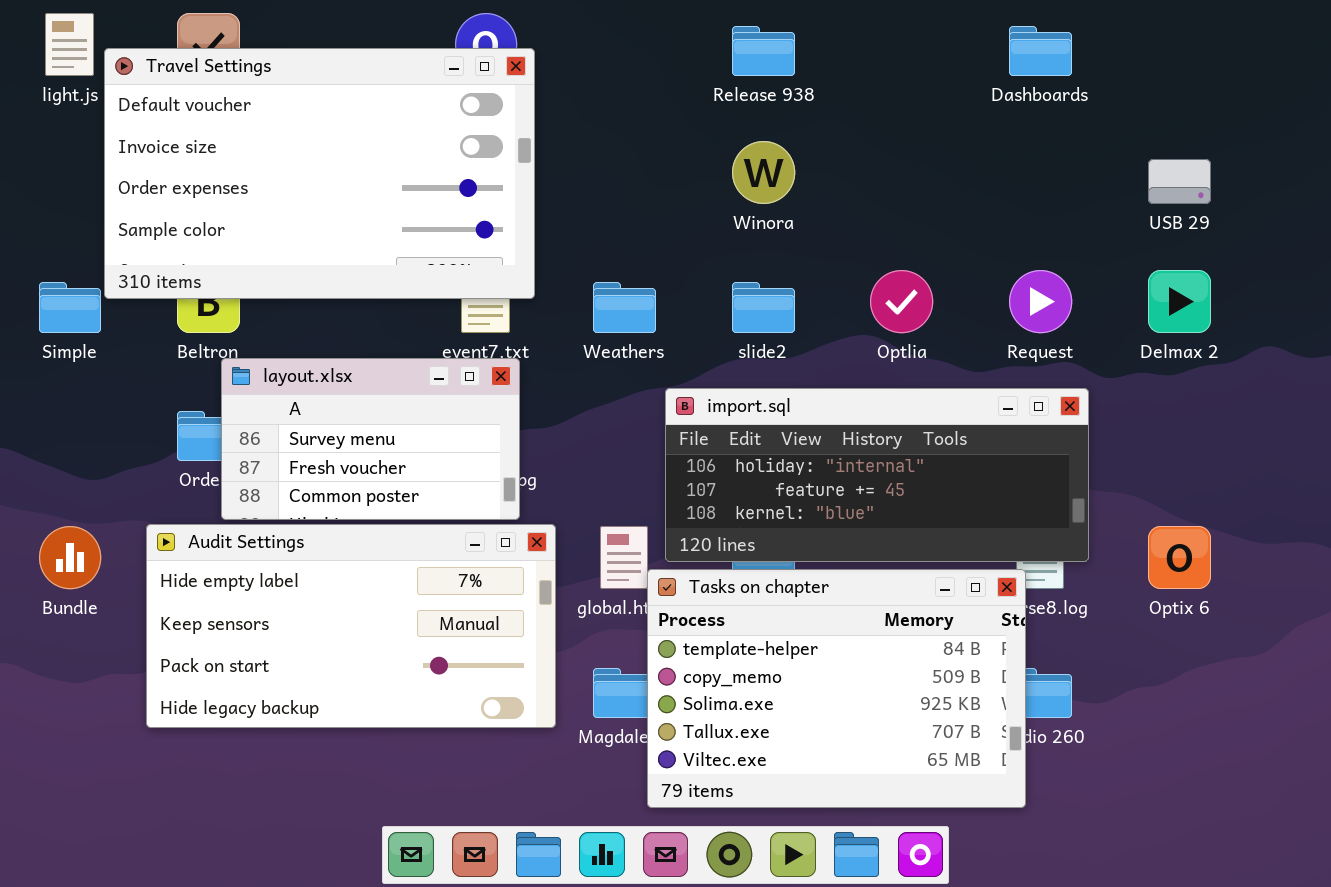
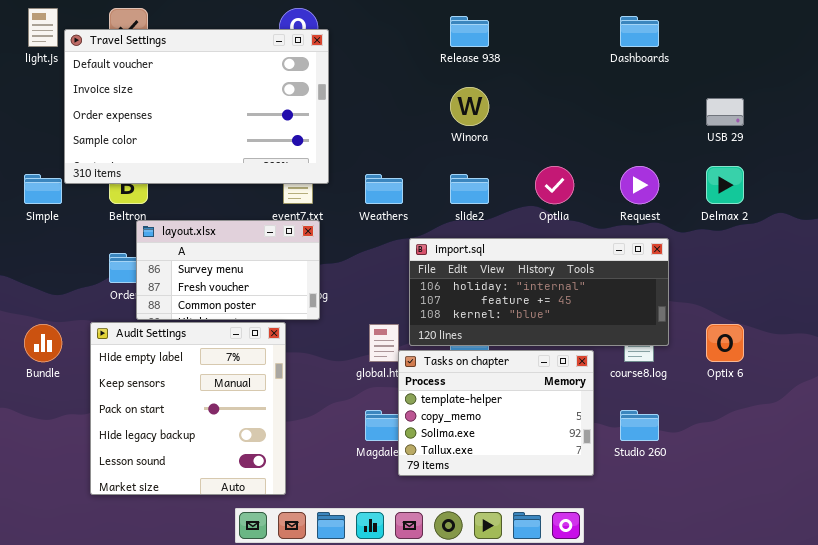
Audit Settings: [146,524,556,728] -> [90,322,286,495], resized
Tasks on chapter: [647,569,1026,808] -> [398,350,594,476], resized

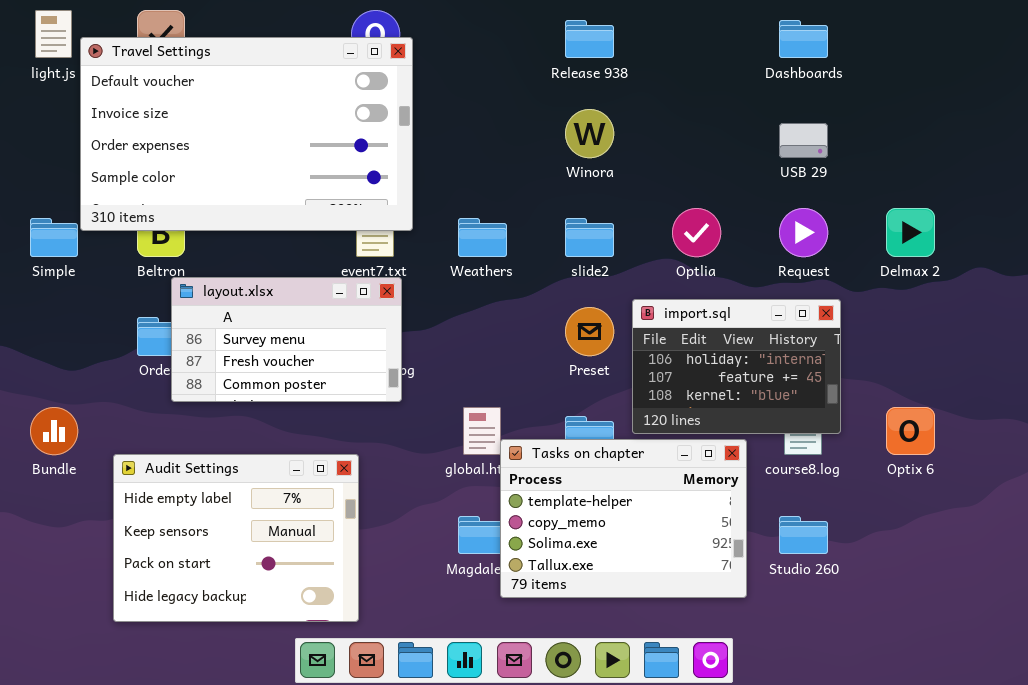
USB 29: [706,98,744,126] -> [779,123,828,158], moved
import.sql: [409,238,669,346] -> [632,299,841,434], resized
Audit Settings: [90,322,286,495] -> [113,454,359,622], resized

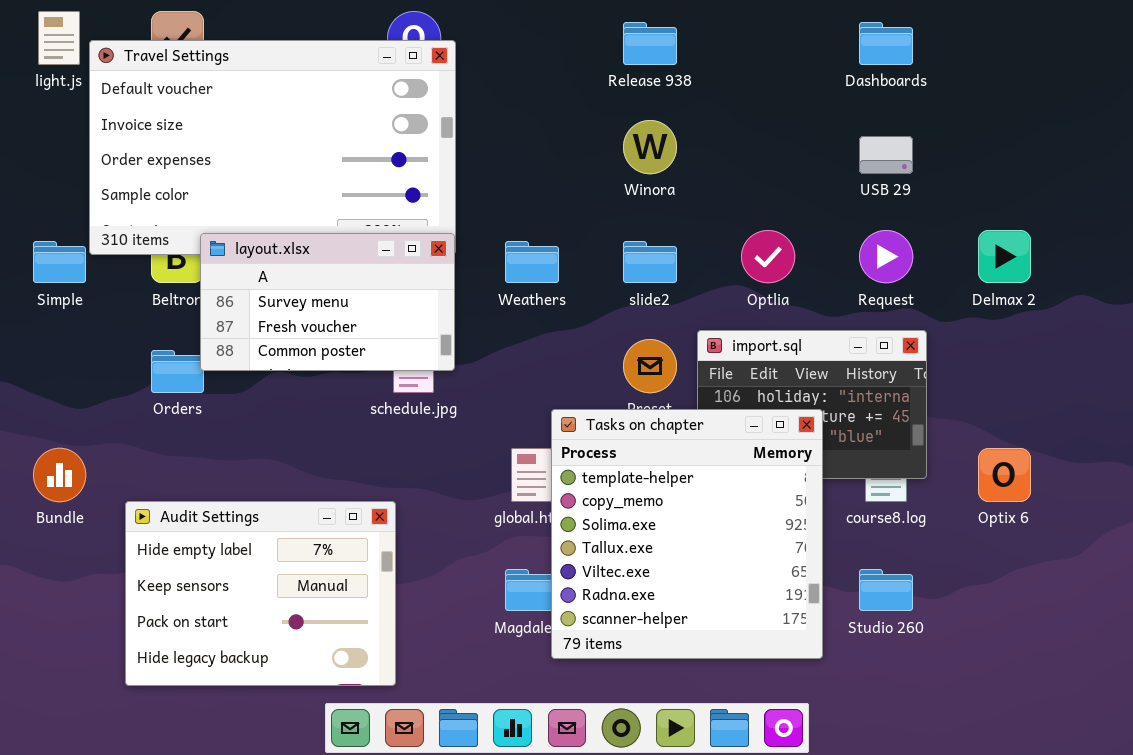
layout.xlsx: [171,277,402,402] -> [200,233,455,371], moved
Tasks on chapter: [500,439,747,598] -> [551,409,823,659], resized

